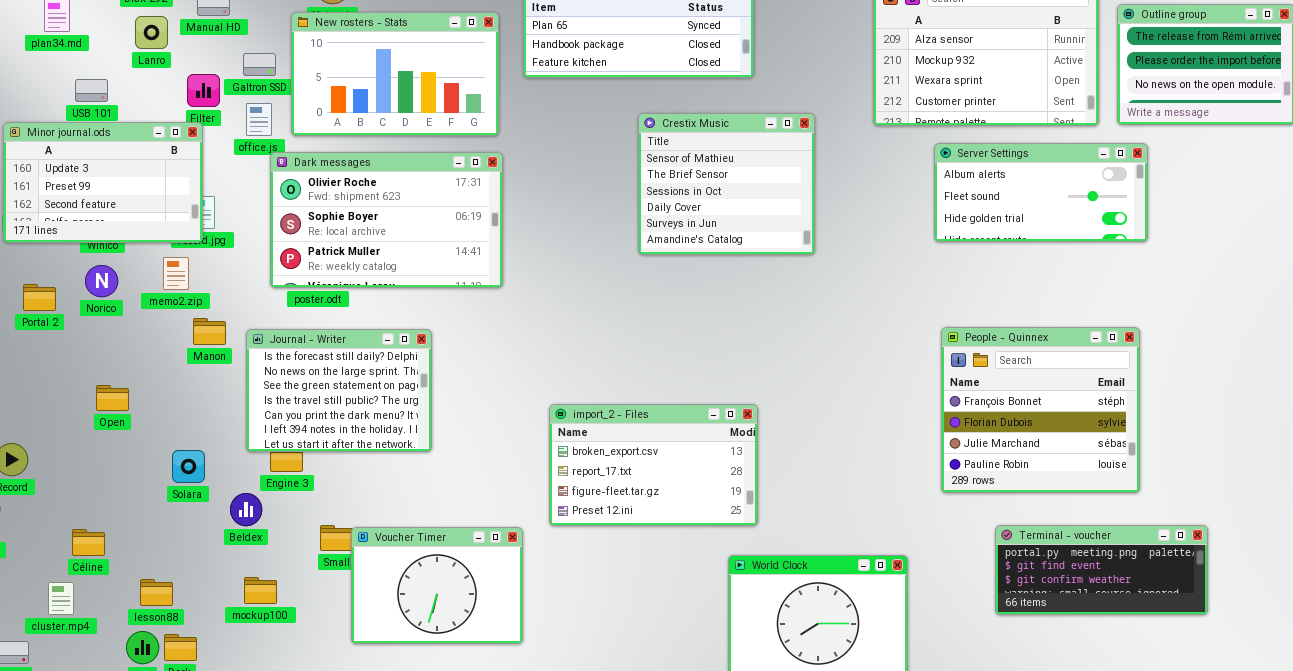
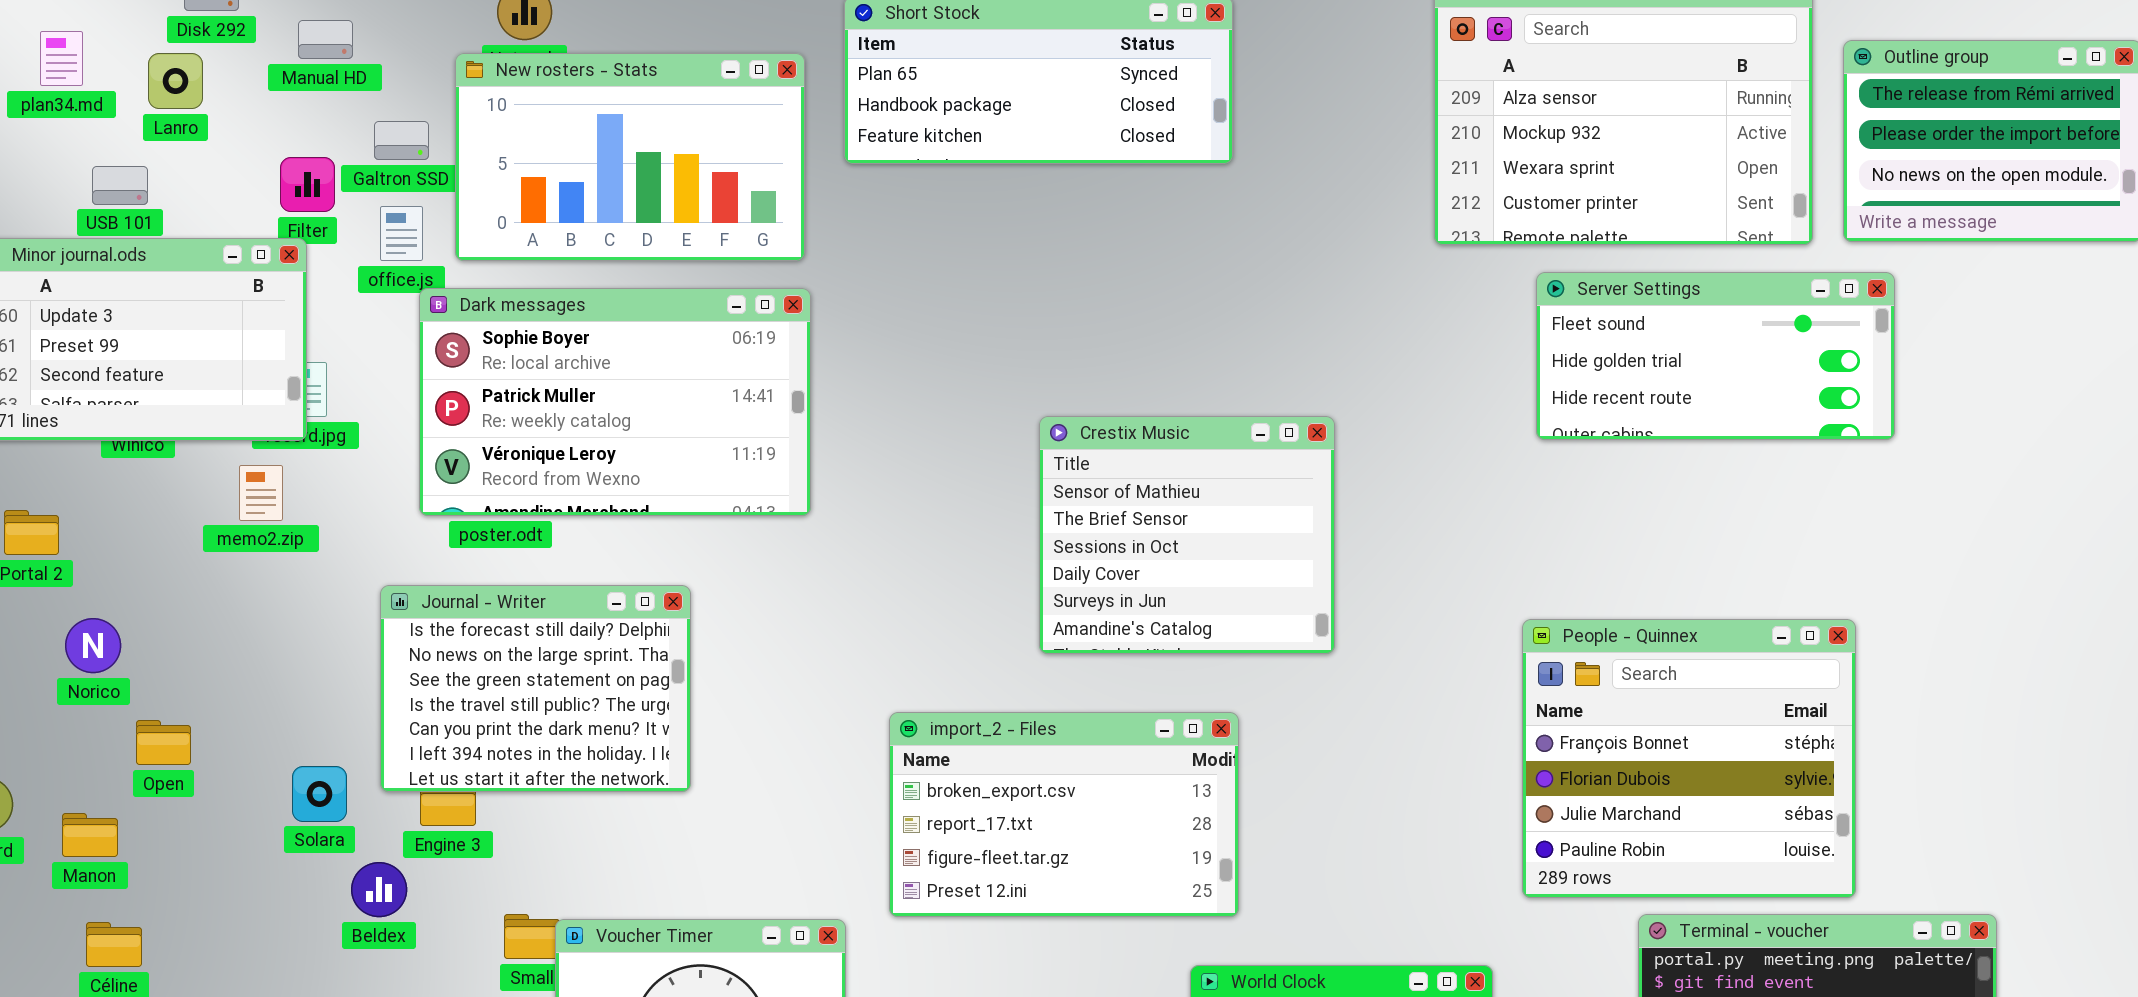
Lanro: [135,16,168,49] -> [148,53,203,109], moved
Crestix Music: [638,113,815,255] -> [1039,416,1335,654], moved
Server Settings: [934,143,1148,242] -> [1536,272,1895,440], scrolled down 1 row
Dark messages: [270,152,503,288] -> [419,288,811,516], scrolled down 1 row
Norico: [85,265,118,297] -> [65,618,121,673], moved
Manon: [193,318,226,345] -> [62,813,118,857], moved
People - Quinnex: [941,327,1140,493] -> [1522,619,1856,898], moved
Open: [96,385,129,411] -> [136,720,191,765], moved
Solara: [172,450,205,483] -> [292,766,347,822], moved

